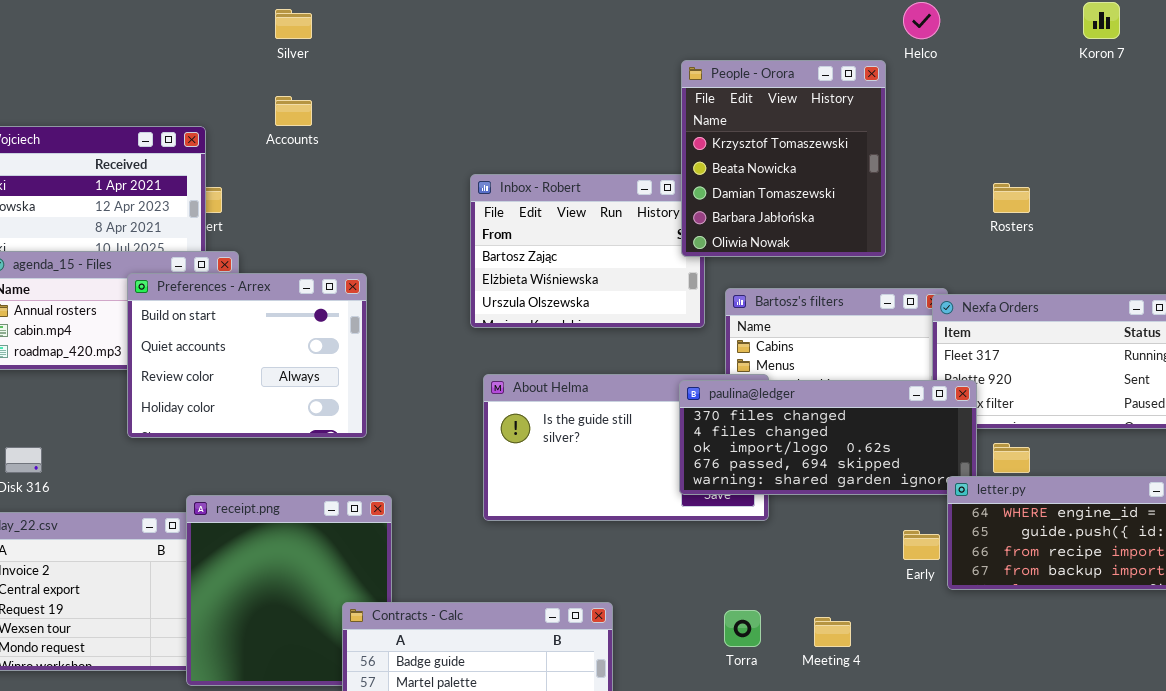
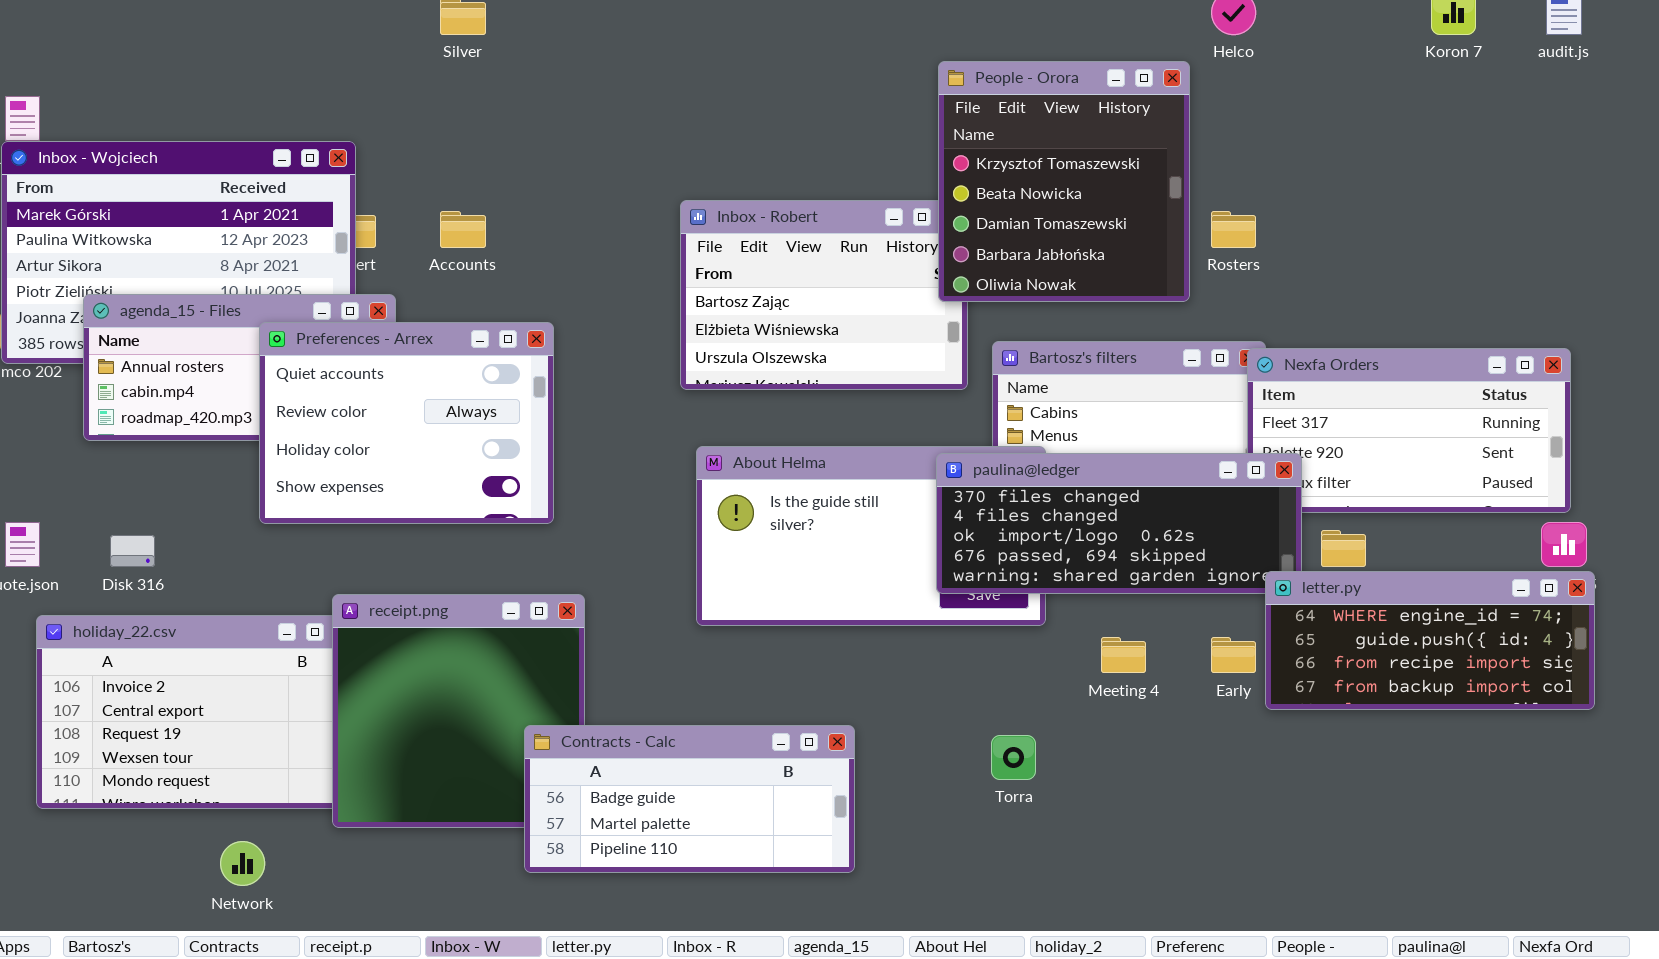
Accounts: [275,96,312,126] -> [440,211,486,248], moved
Rosters: [993,183,1030,213] -> [1211,211,1256,248], moved
Preferences - Arrex: [127,273,367,438] -> [259,322,554,524], scrolled down 1 row
Meeting 4: [814,617,851,647] -> [1101,637,1146,673], moved

